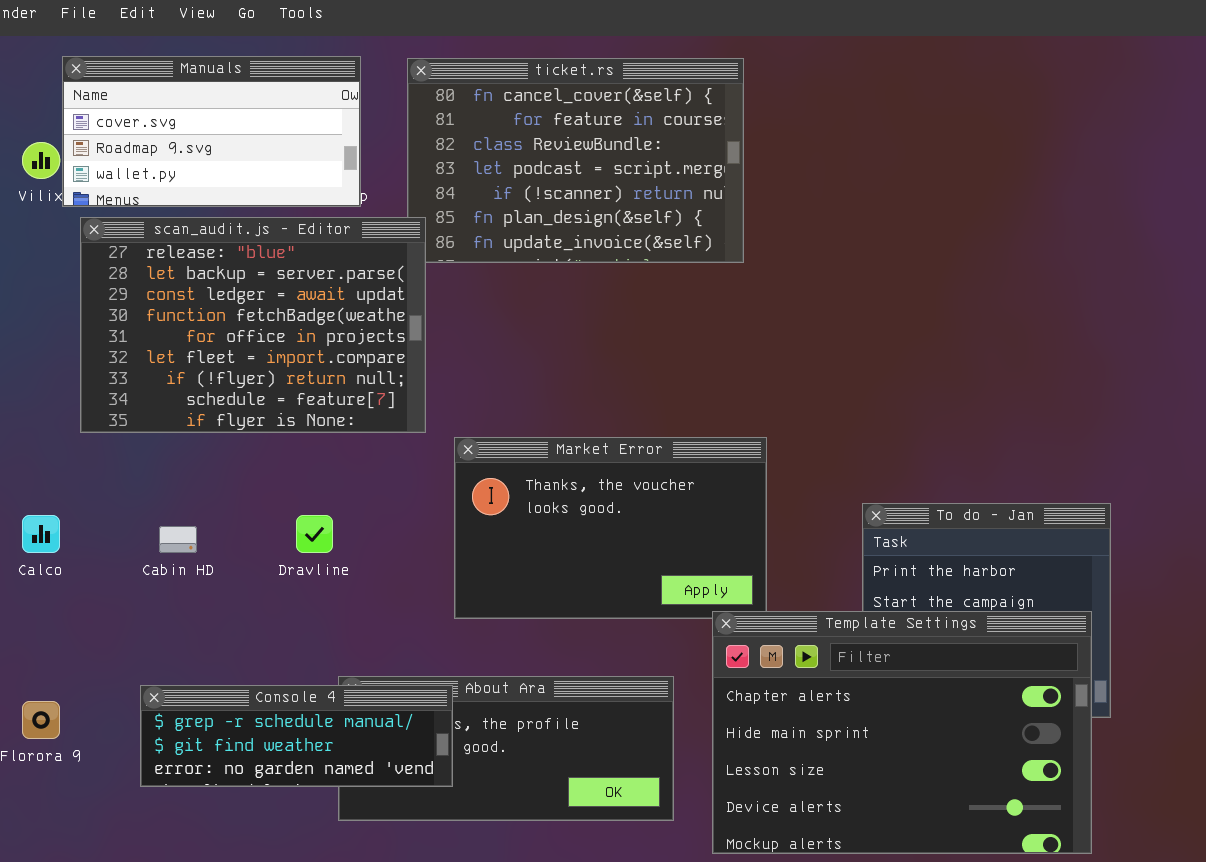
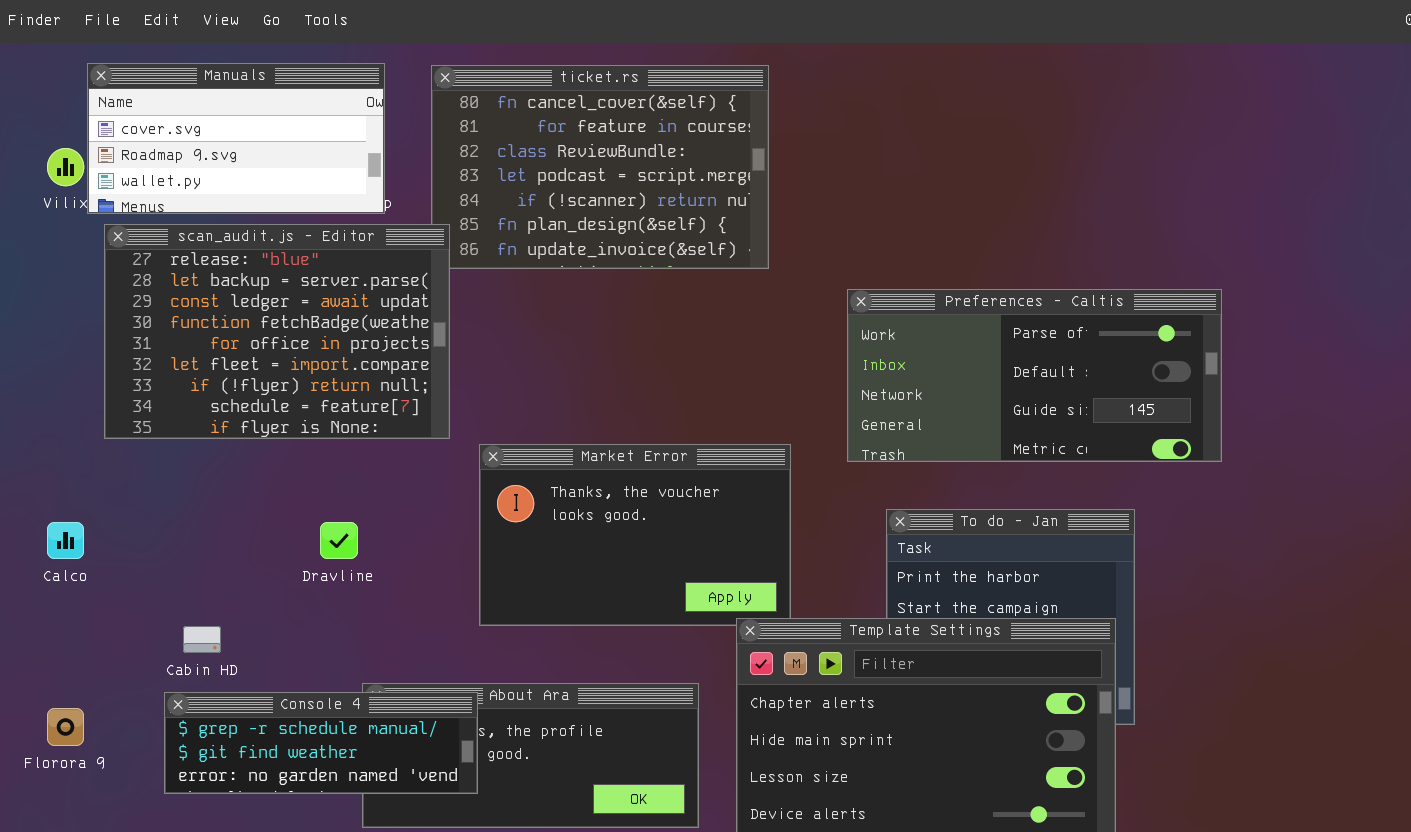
Preferences - Caltis: none -> [847,289,1222,462], opened
Cabin HD: [159,526,197,553] -> [183,626,221,653], moved

